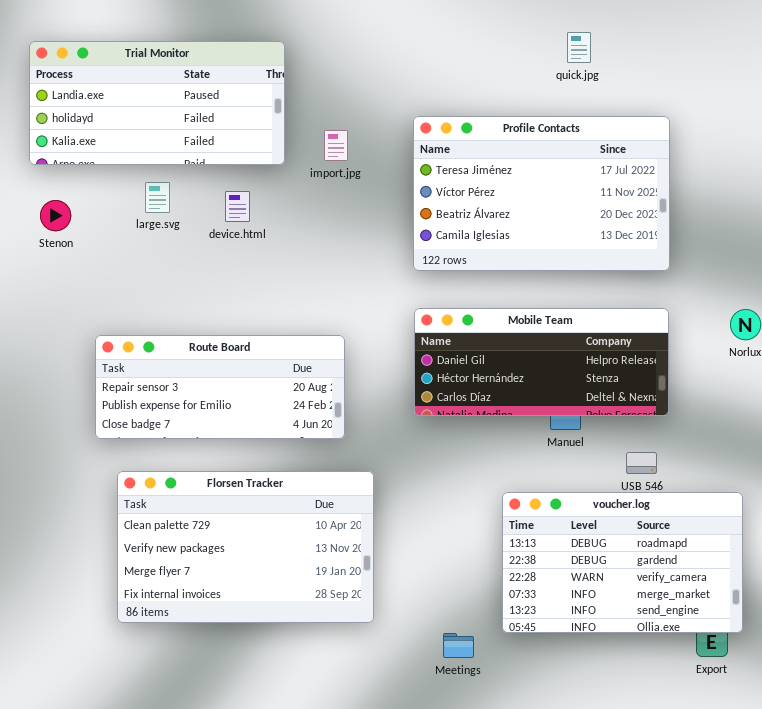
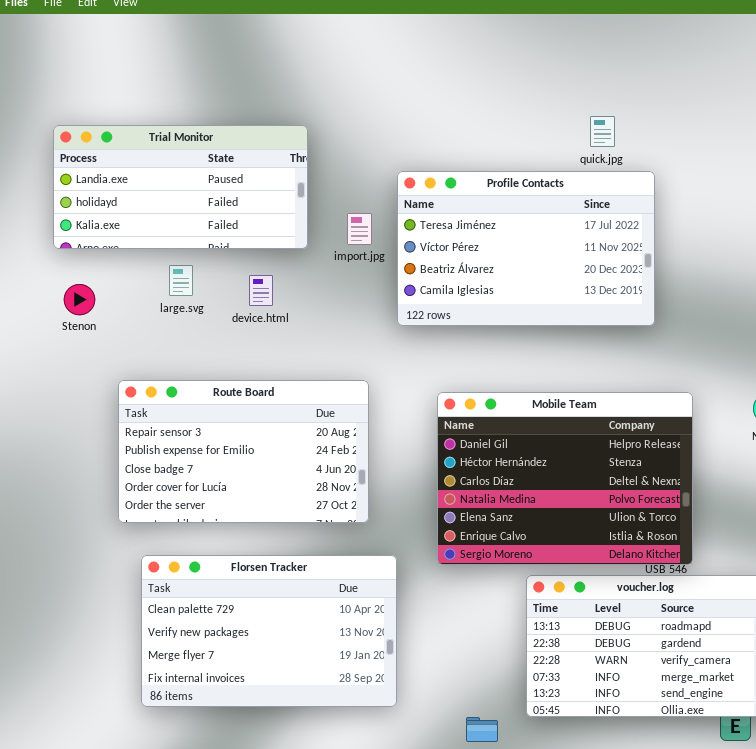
Profile Contacts: [413,116,670,271] -> [397,171,655,326], moved
Mobile Team: [414,308,669,416] -> [437,392,693,565], resized
Route Board: [95,335,345,439] -> [118,380,369,523], resized

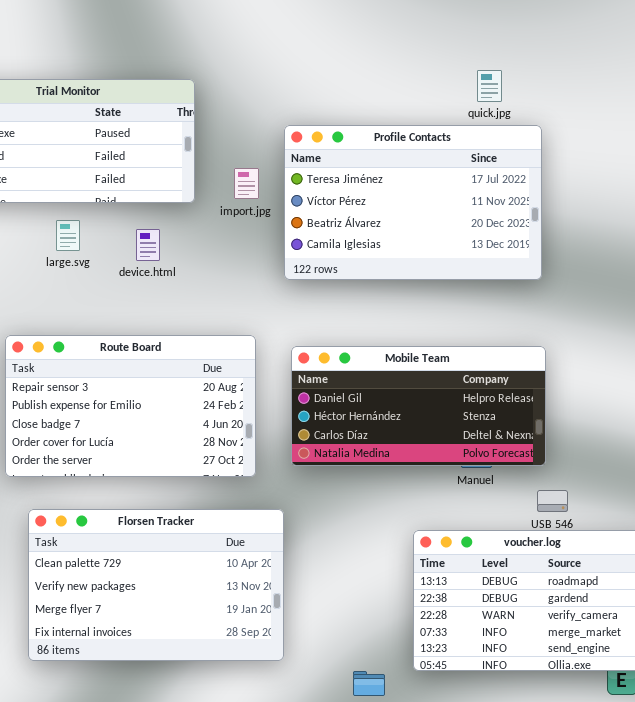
Mobile Team: [437,392,693,565] -> [291,346,546,466], moved, resized

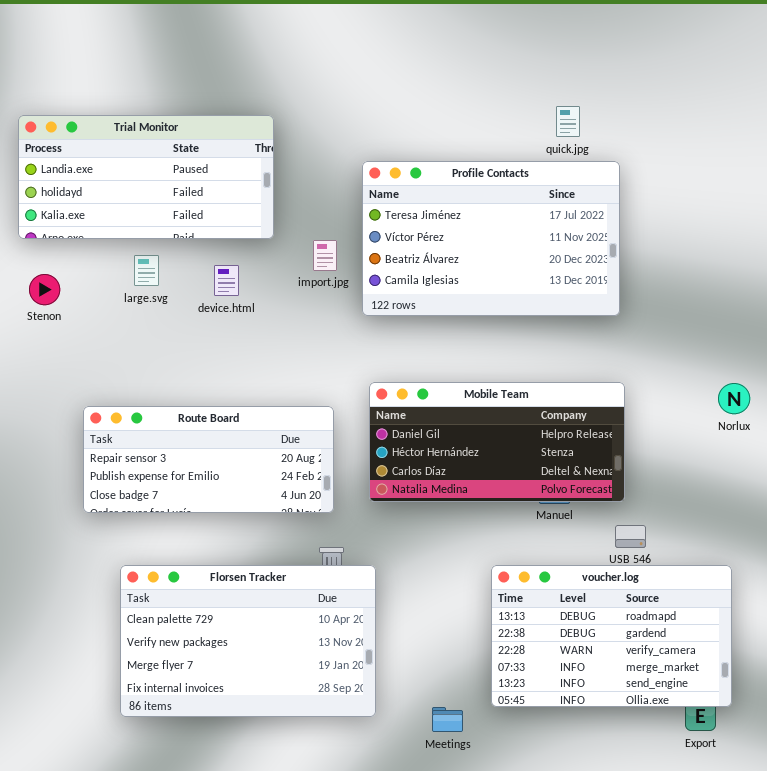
import.jpg: [234,168,259,199] -> [313,240,337,271], moved
Route Board: [5,335,256,477] -> [83,406,334,513], resized
Florsen Tracker: [28,509,284,661] -> [120,565,376,717], moved

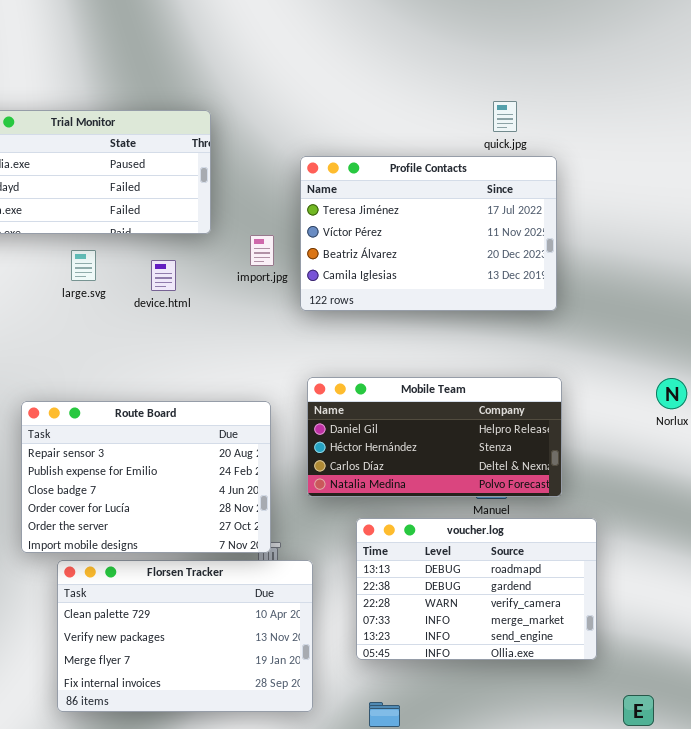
Route Board: [83,406,334,513] -> [21,401,271,553], resized
voucher.log: [491,565,732,707] -> [356,518,597,660], moved

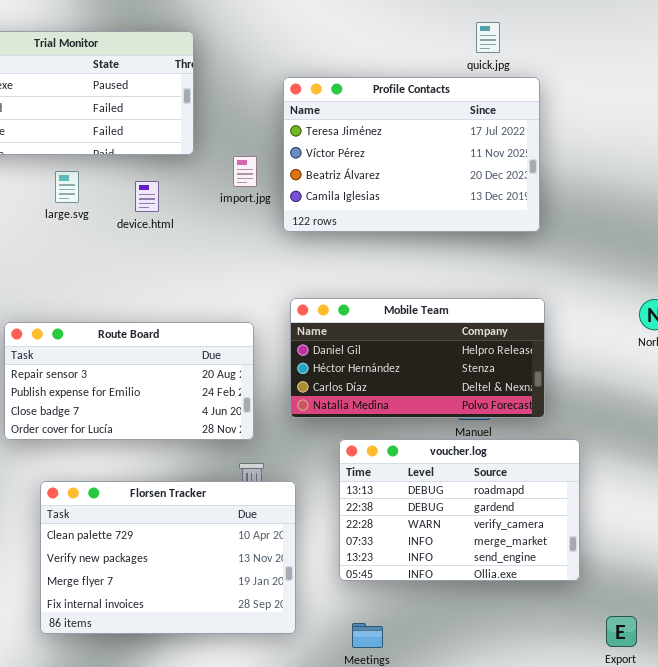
Route Board: [21,401,271,553] -> [4,322,254,440], resized

